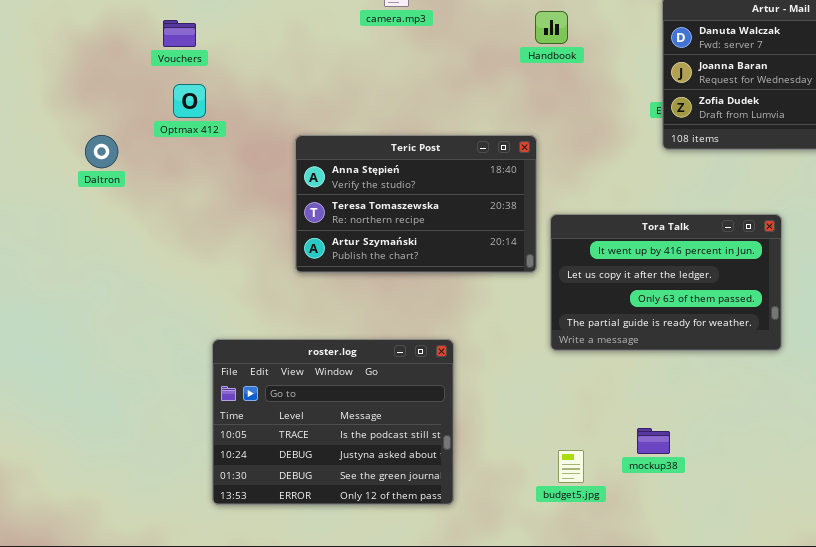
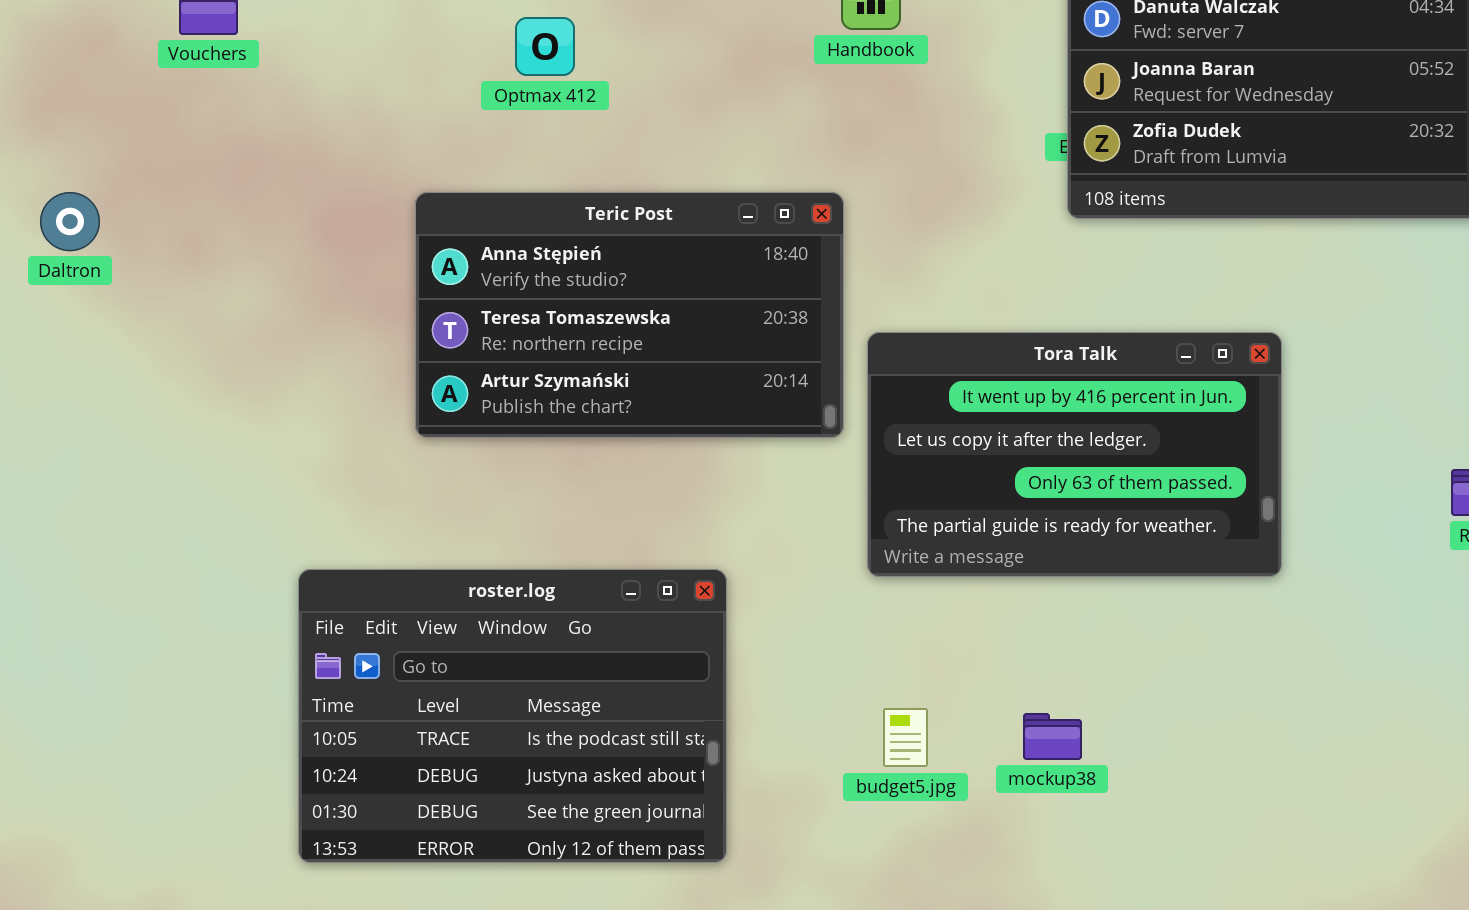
Optmax 412: [173,84,206,118] -> [515,17,575,76], moved
roster.log: [212,339,454,505] -> [298,569,727,863], moved
budget5.jpg: [558,450,584,483] -> [883,708,928,767], moved

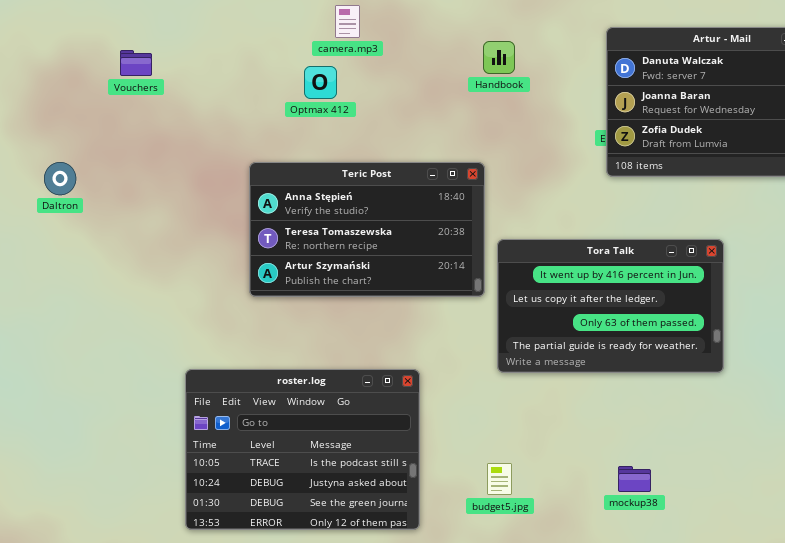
budget5.jpg: [883,708,928,767] -> [487,463,512,495], moved
mockup38: [1023,713,1082,760] -> [618,466,651,492], moved

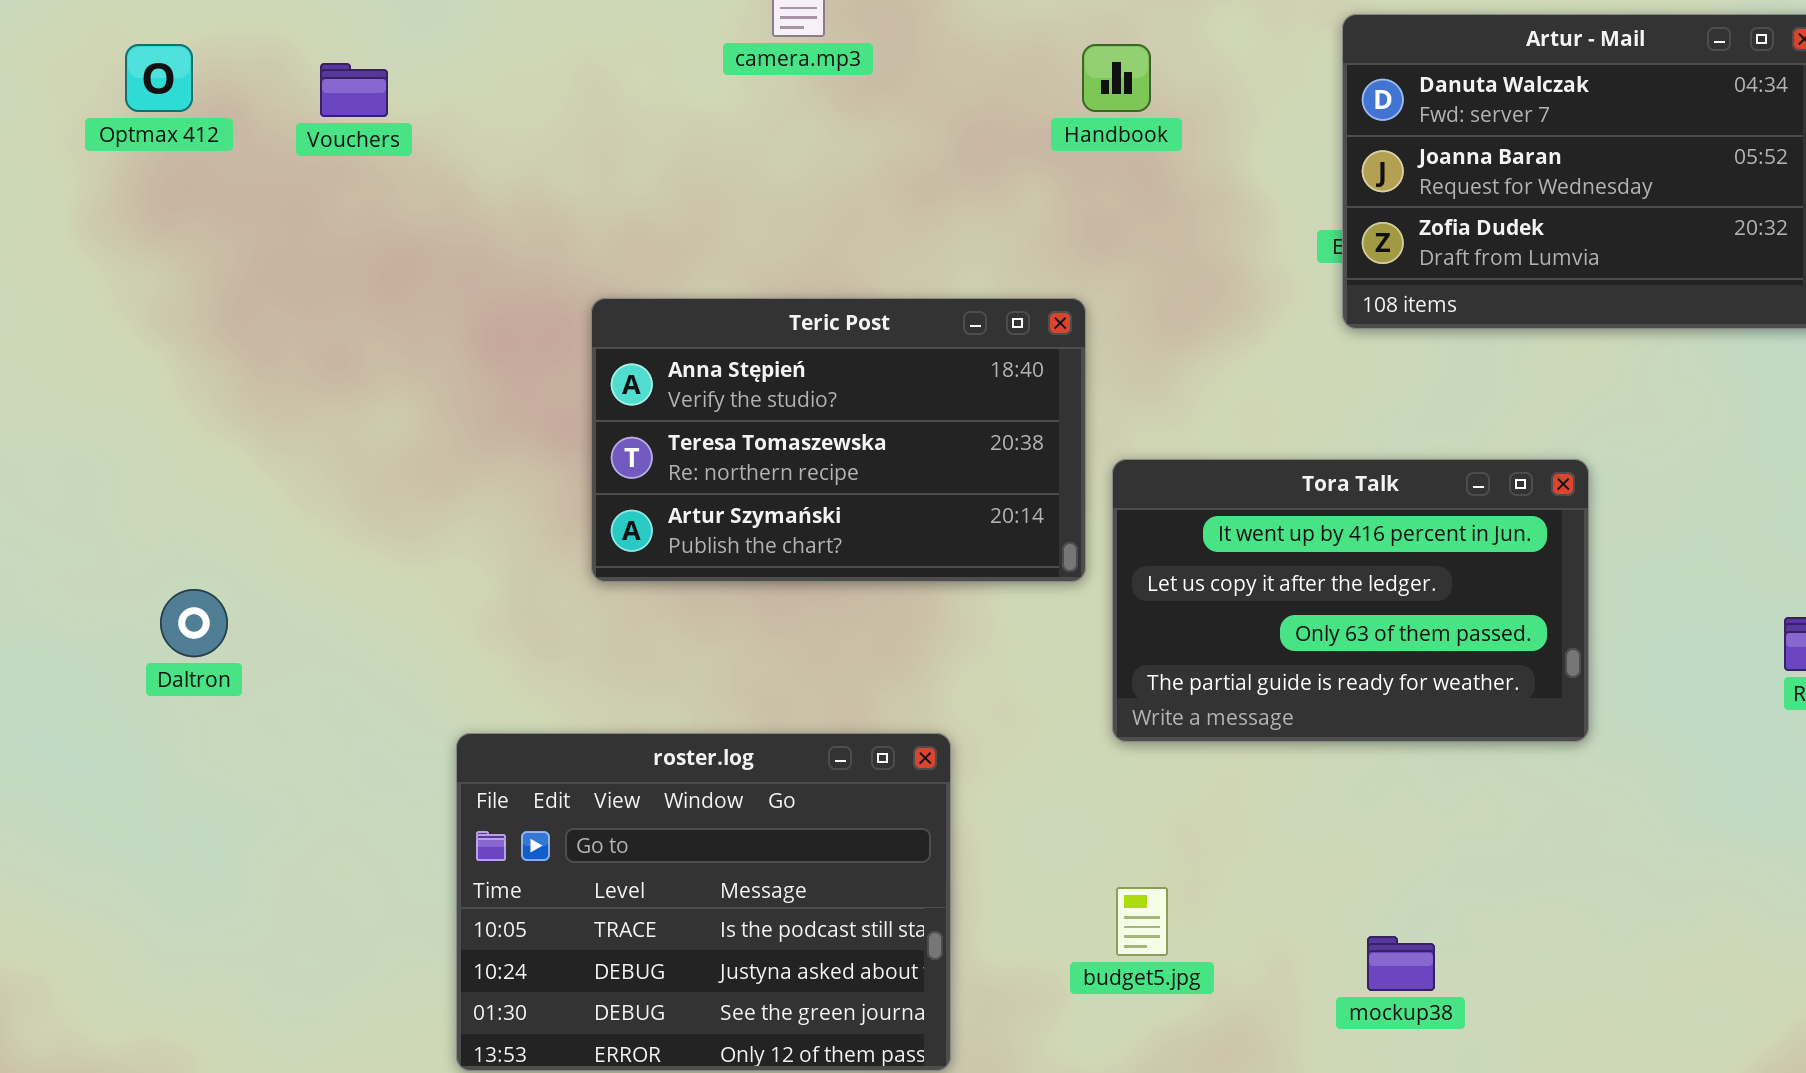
Optmax 412: [304,66,337,99] -> [125,44,193,112], moved
Daltron: [44,162,76,195] -> [160,589,228,657], moved
budget5.jpg: [487,463,512,495] -> [1116,887,1168,956], moved

